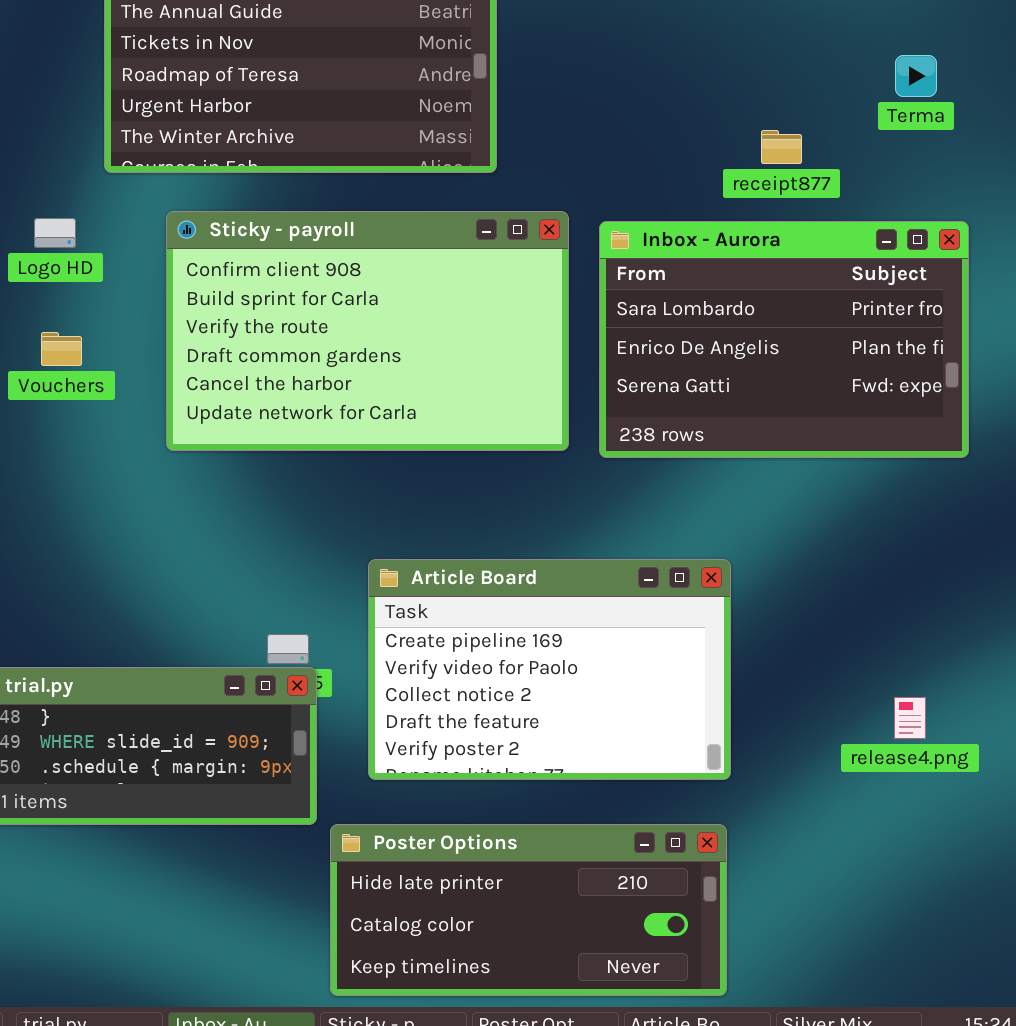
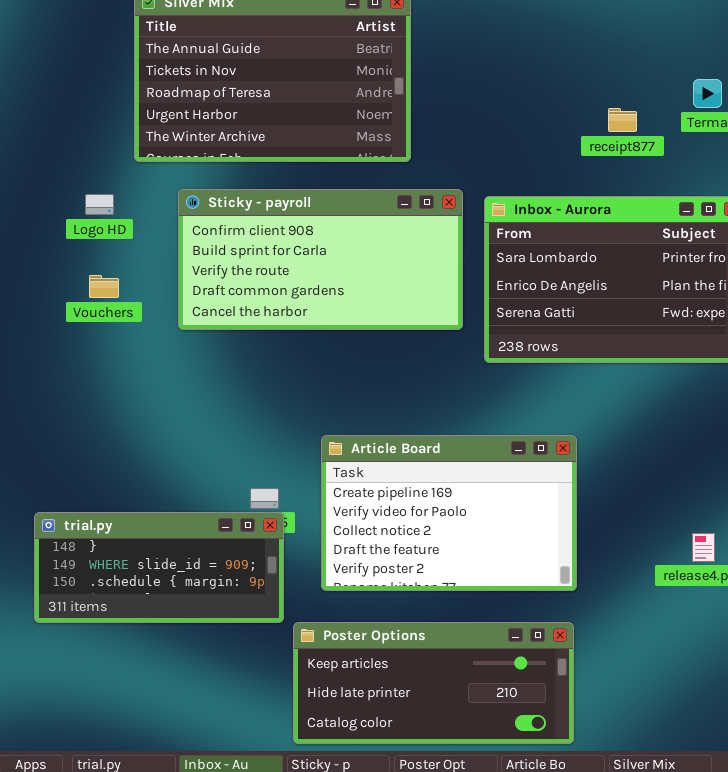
receipt877: [761,130,802,164] -> [608,108,637,132], moved
Sticky - payroll: [166,211,569,451] -> [178,189,463,330], resized
Poster Options: [330,824,727,996] -> [293,622,574,744], scrolled up 1 row

